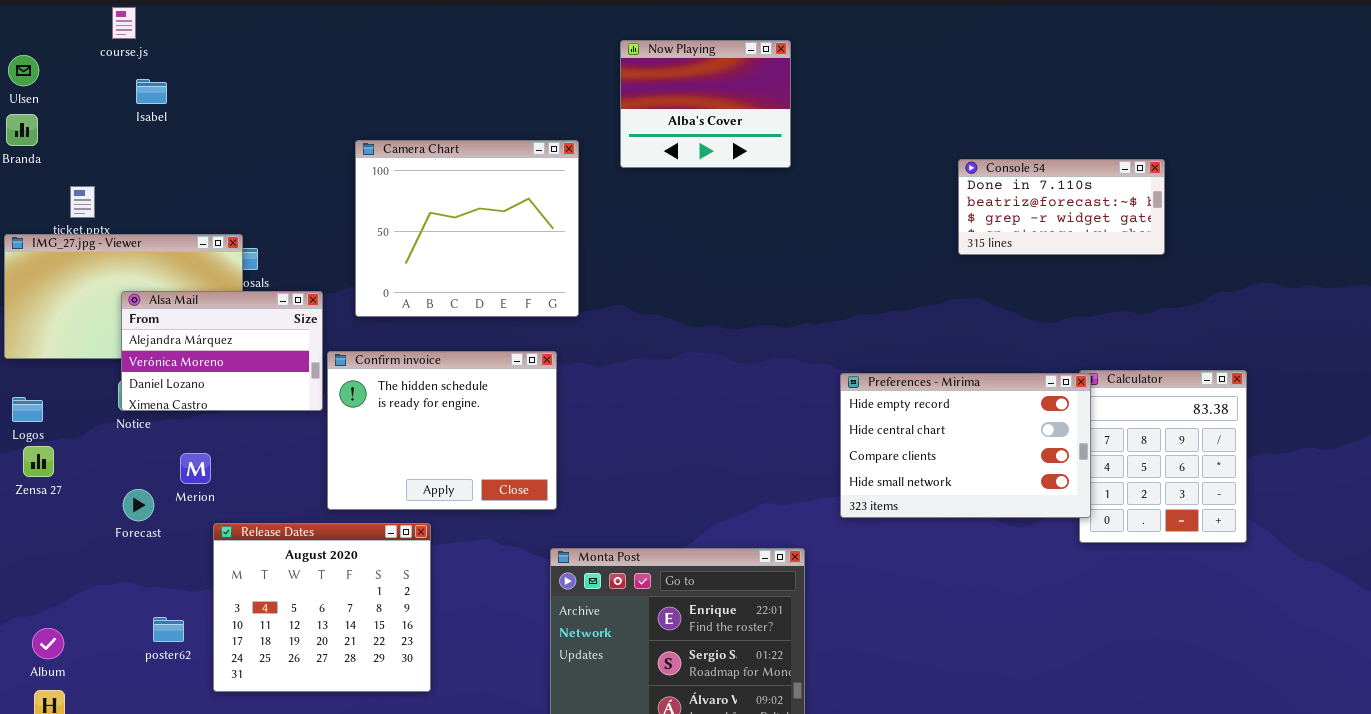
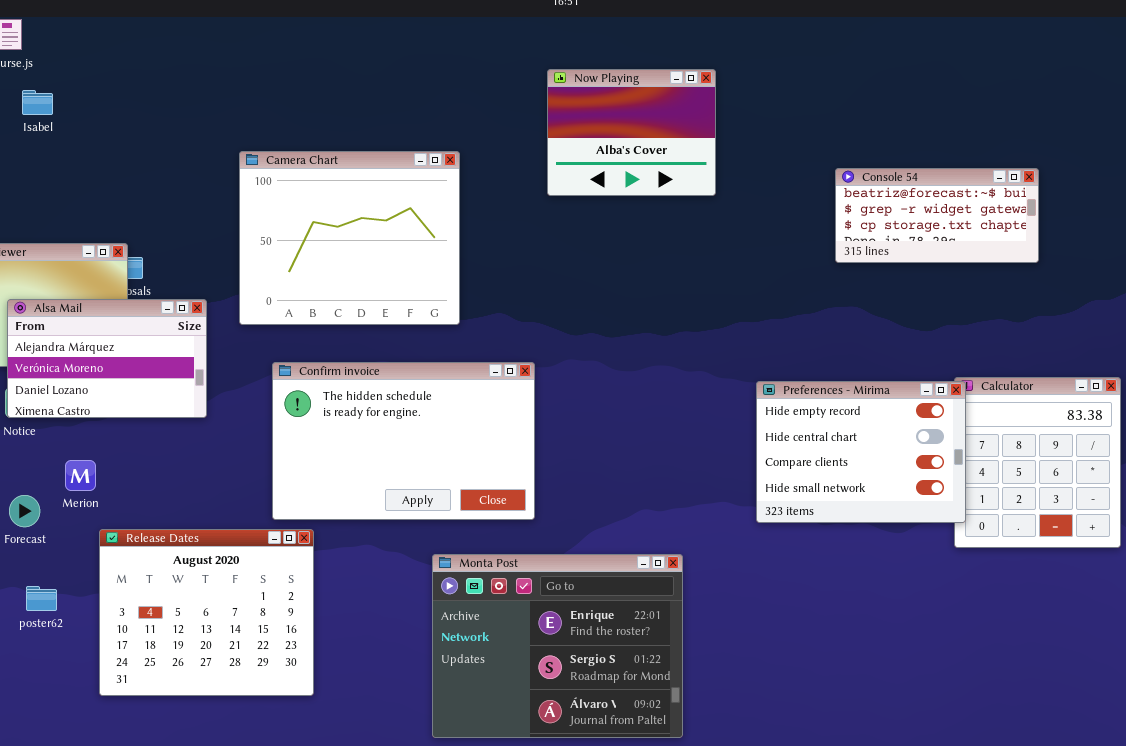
Now Playing: [620,40,791,168] -> [547,69,716,196], moved
Console 54: [958,159,1165,255] -> [835,168,1039,263], scrolled down 1 row
Confirm invoice: [327,351,557,510] -> [272,362,535,520], moved, resized
Preferences - Mirima: [840,373,1091,518] -> [756,381,966,523], resized
poster62: [153,617,184,642] -> [26,586,57,611], moved

